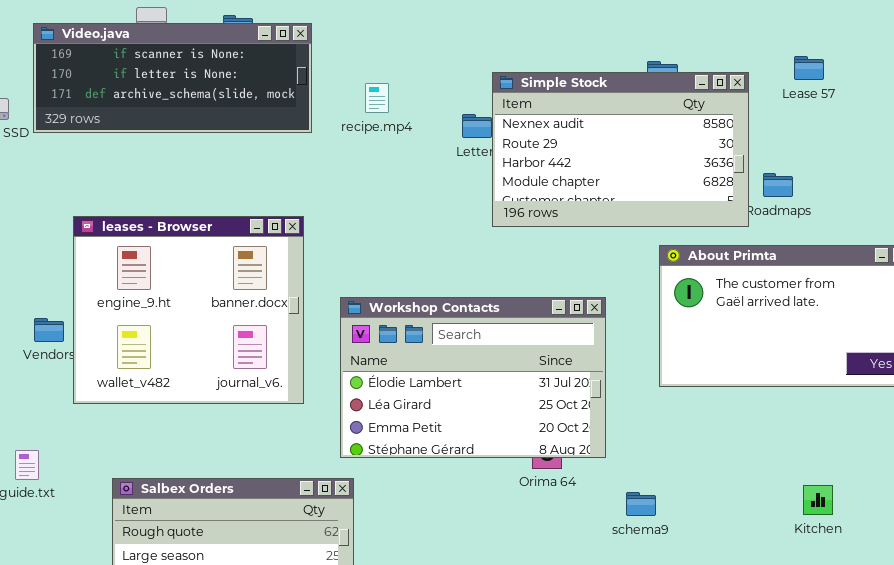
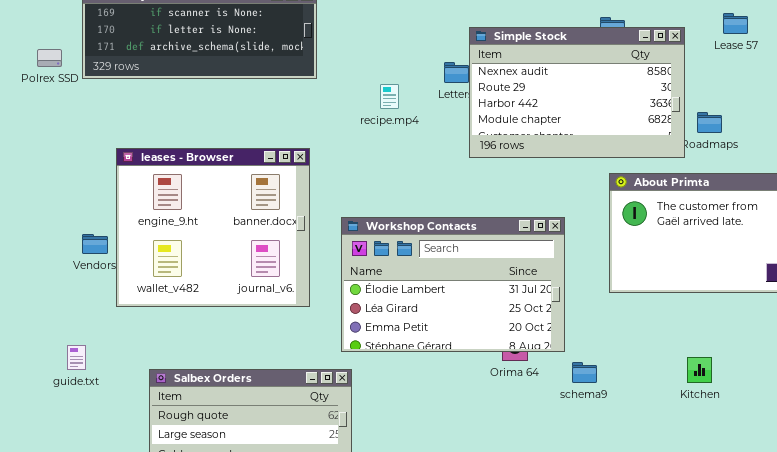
recipe.mp4: [365,83,389,113] -> [380,84,399,109], moved
Kitchen: [803,485,833,515] -> [687,357,712,383], moved
schema9: [626,492,656,516] -> [572,362,597,383], moved

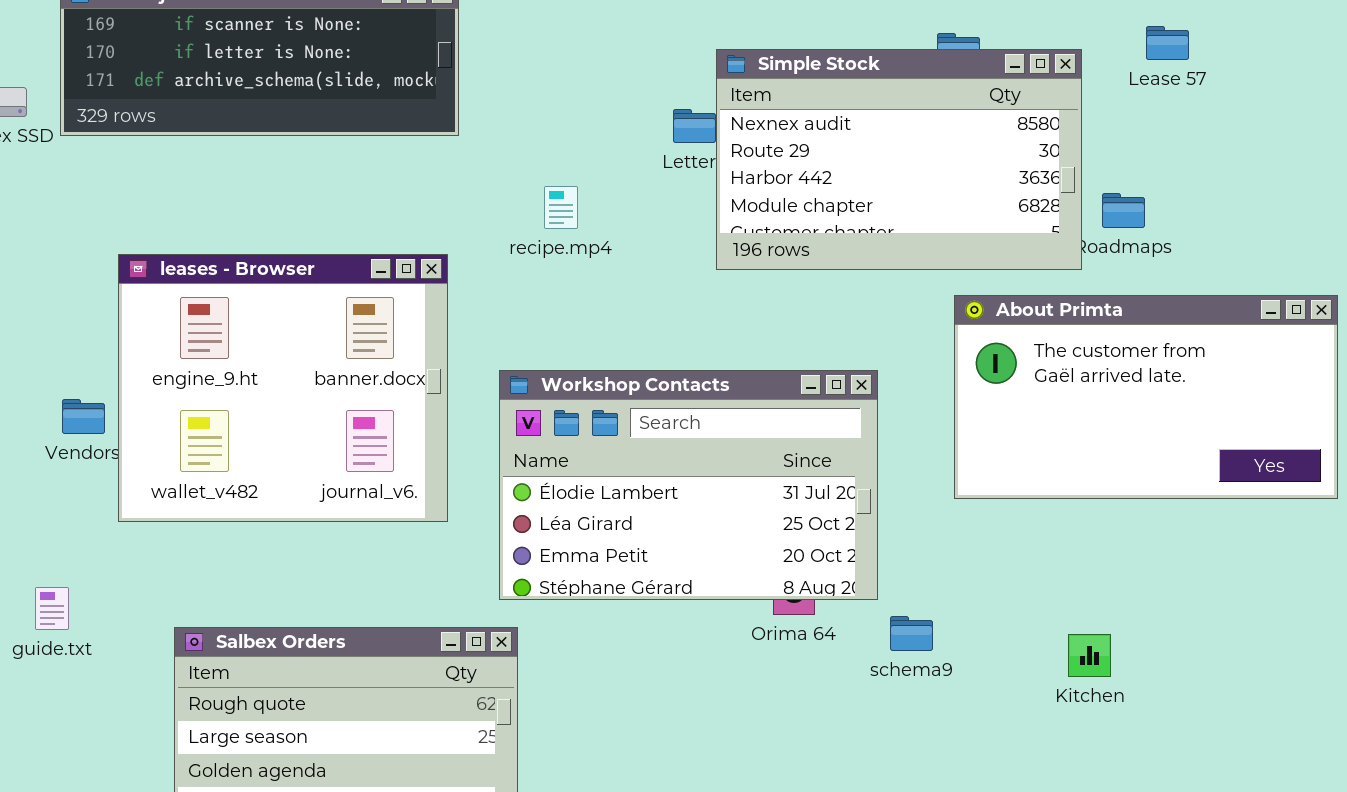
recipe.mp4: [380,84,399,109] -> [544,186,578,229], moved
Kitchen: [687,357,712,383] -> [1068,634,1111,677], moved

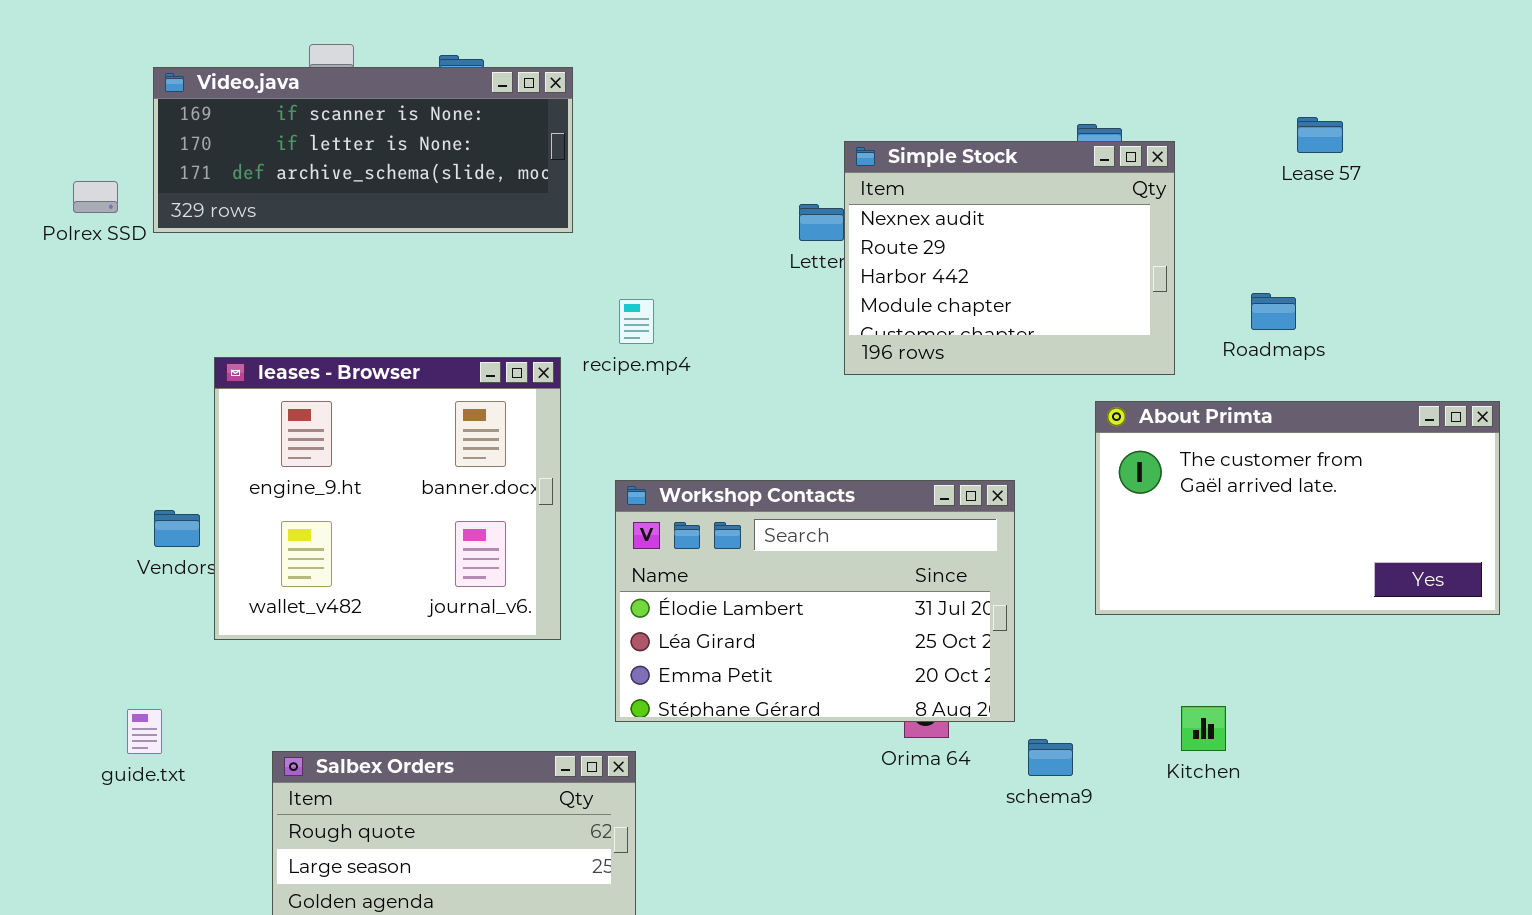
Simple Stock: [716,49,1082,270] -> [844,141,1175,375], resized
recipe.mp4: [544,186,578,229] -> [619,299,654,344], moved
Kitchen: [1068,634,1111,677] -> [1181,706,1226,751], moved

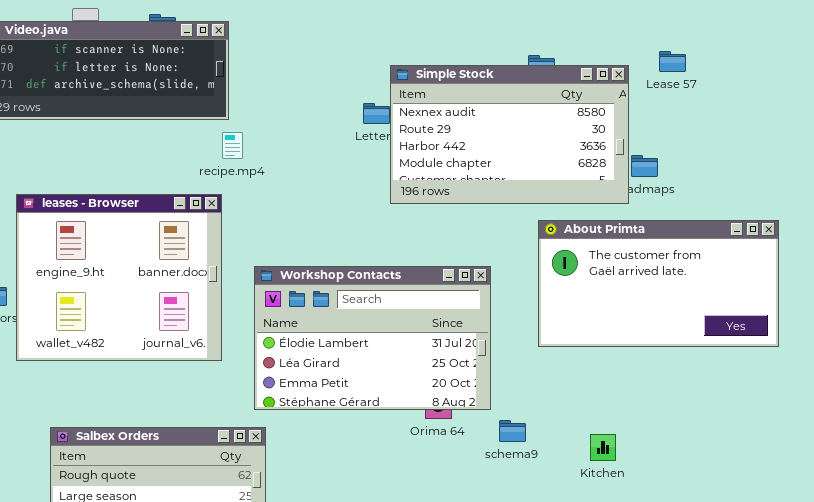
Simple Stock: [844,141,1175,375] -> [390,65,629,204], resized
recipe.mp4: [619,299,654,344] -> [222,132,243,159], moved
Kitchen: [1181,706,1226,751] -> [590,434,616,461], moved

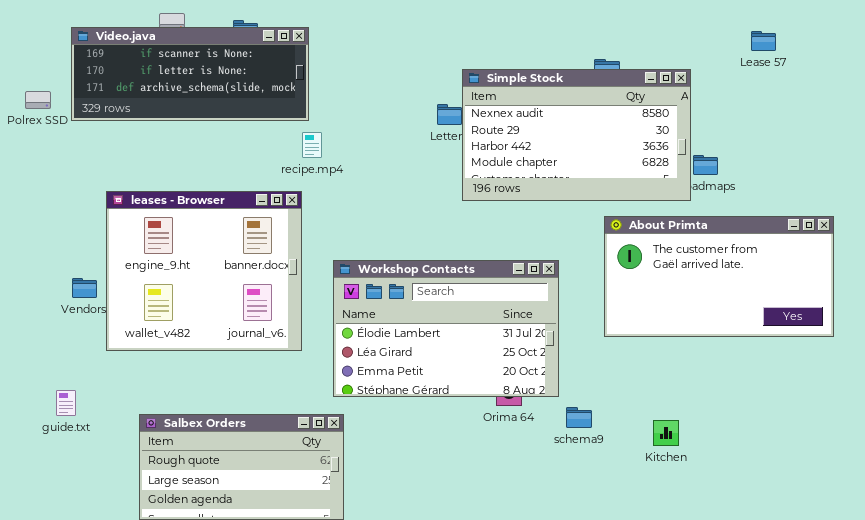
Lease 57: [659,51,686,72] -> [751,31,776,51], moved

